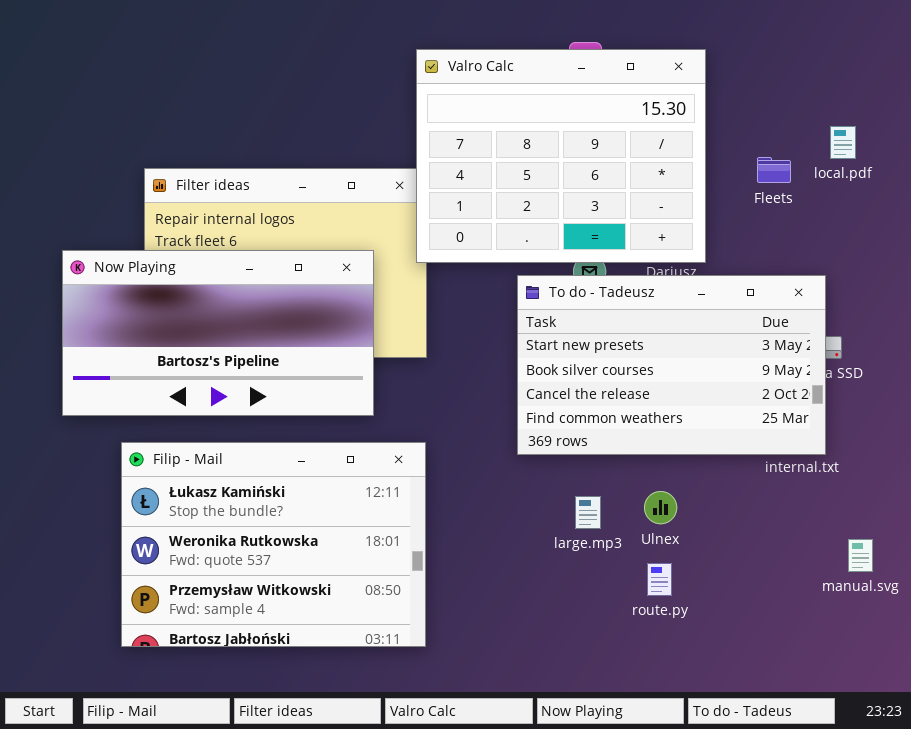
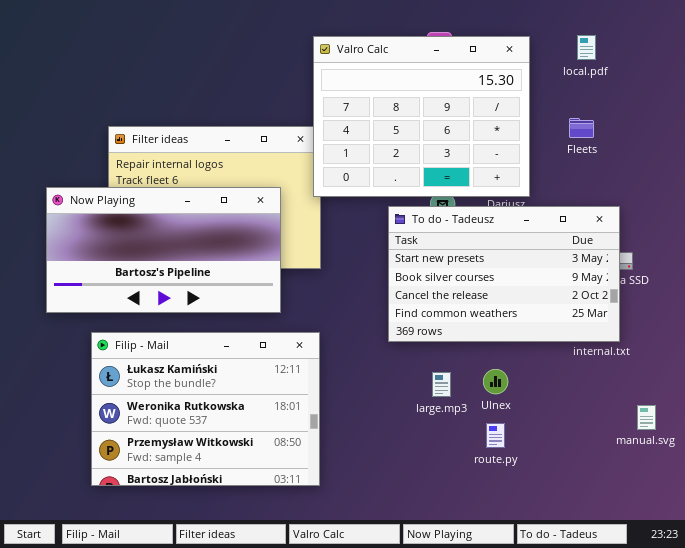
local.pdf: [830,126,856,159] -> [577,35,596,60], moved

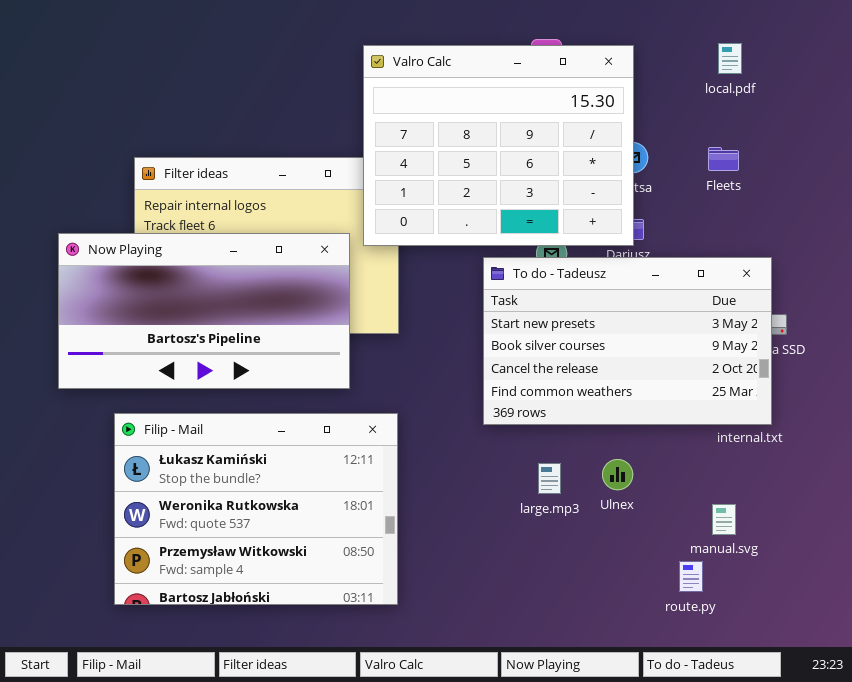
Valro Calc: [313,36,530,197] -> [363,45,634,246], moved
manual.svg: [637,405,656,430] -> [712,504,736,535], moved
route.py: [486,423,505,448] -> [679,561,703,592], moved

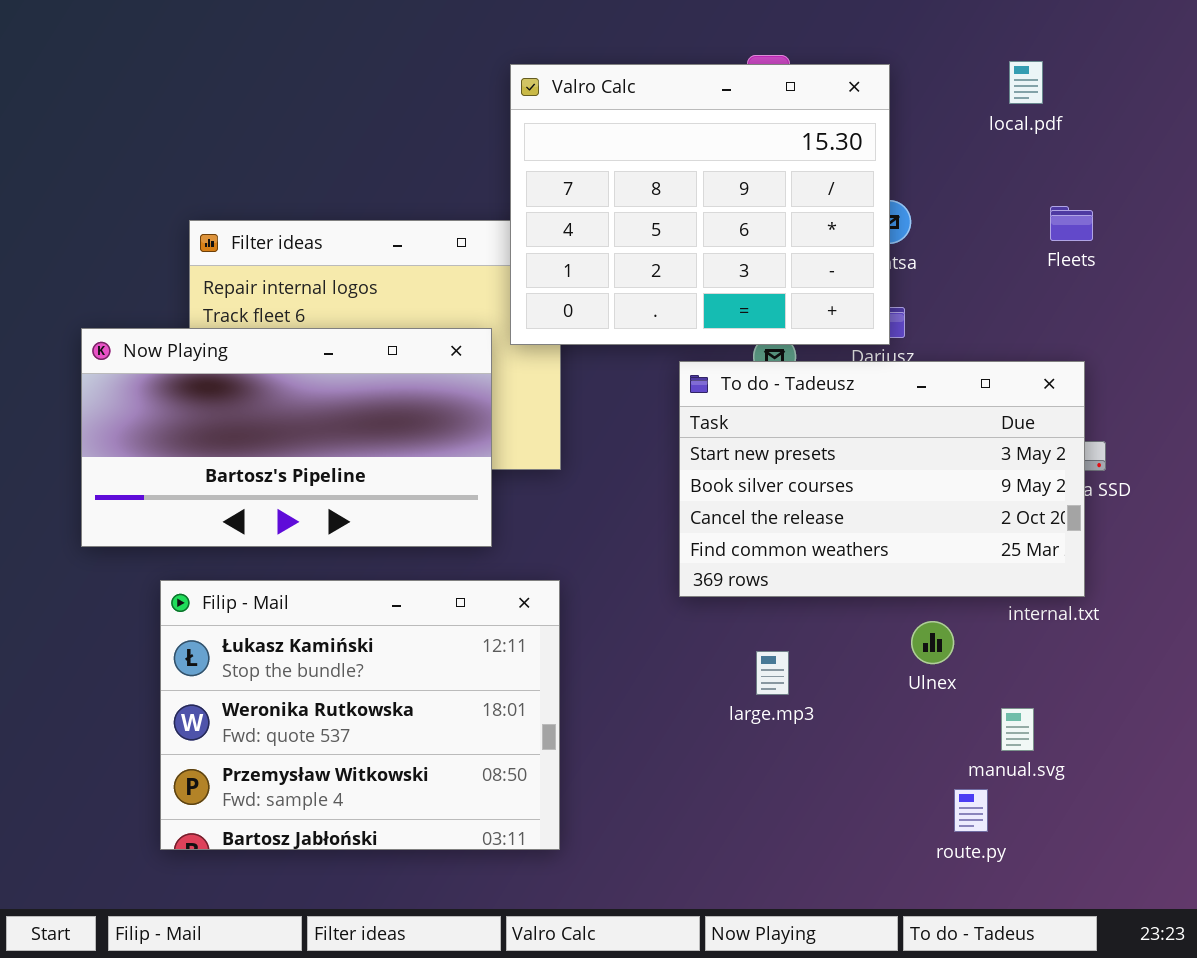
Fleets: [708,147,739,171] -> [1050,206,1093,241], moved
Ulnex: [602,459,633,490] -> [911,621,954,664], moved

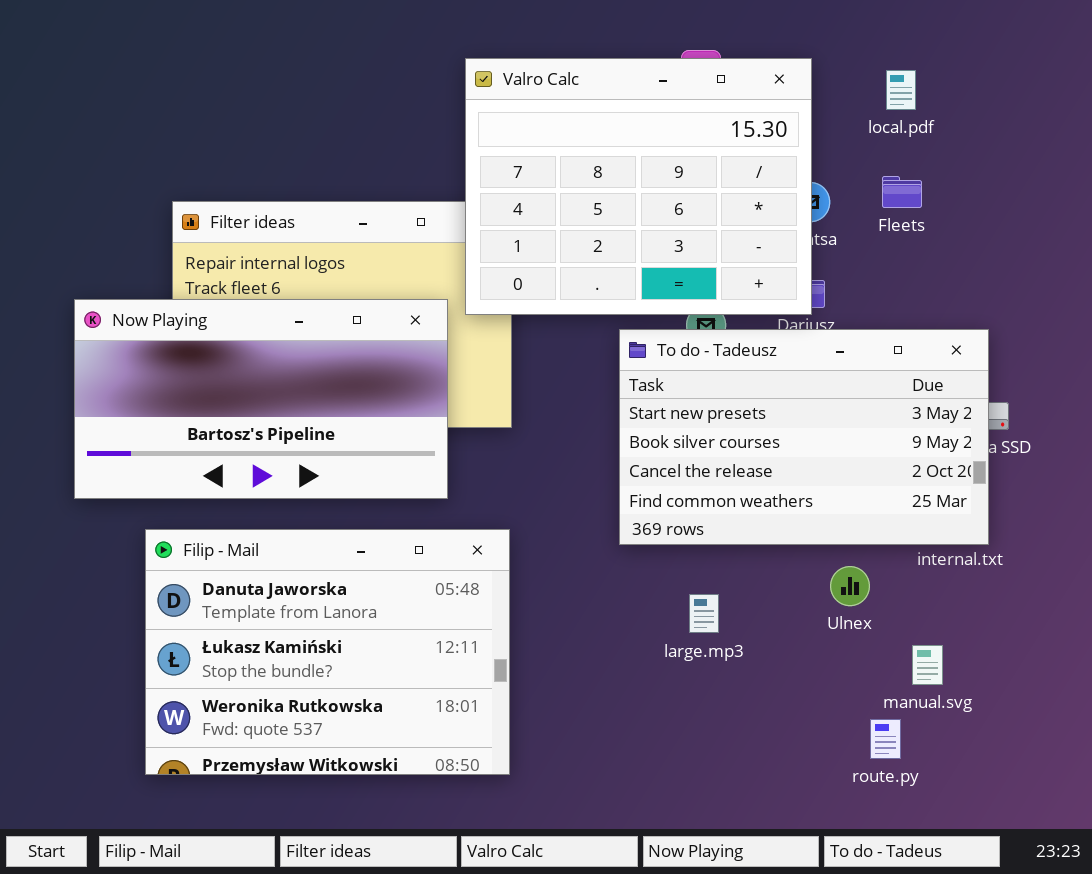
local.pdf: [1009,61,1043,104] -> [886,70,916,110], moved
Fleets: [1050,206,1093,241] -> [882,176,922,208], moved
Filip - Mail: [160,580,560,850] -> [145,529,510,775], scrolled up 1 row

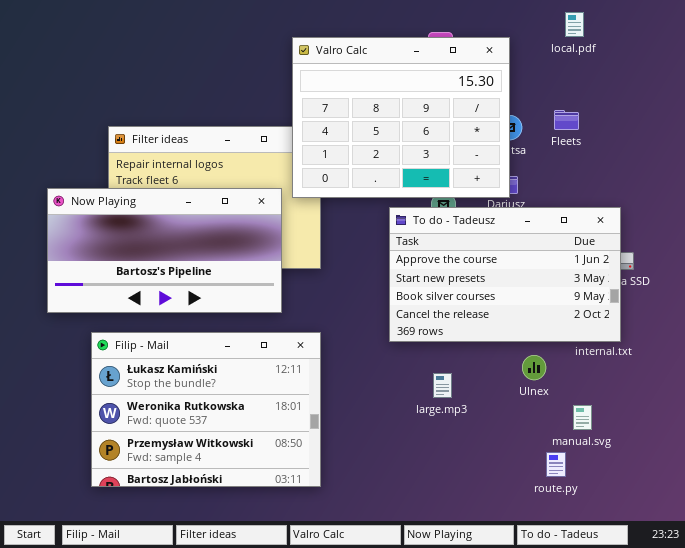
local.pdf: [886,70,916,110] -> [565,12,584,37], moved
To do - Tadeusz: [619,329,989,545] -> [389,207,621,342], scrolled up 1 row
Filip - Mail: [145,529,510,775] -> [91,332,321,487], scrolled down 1 row

